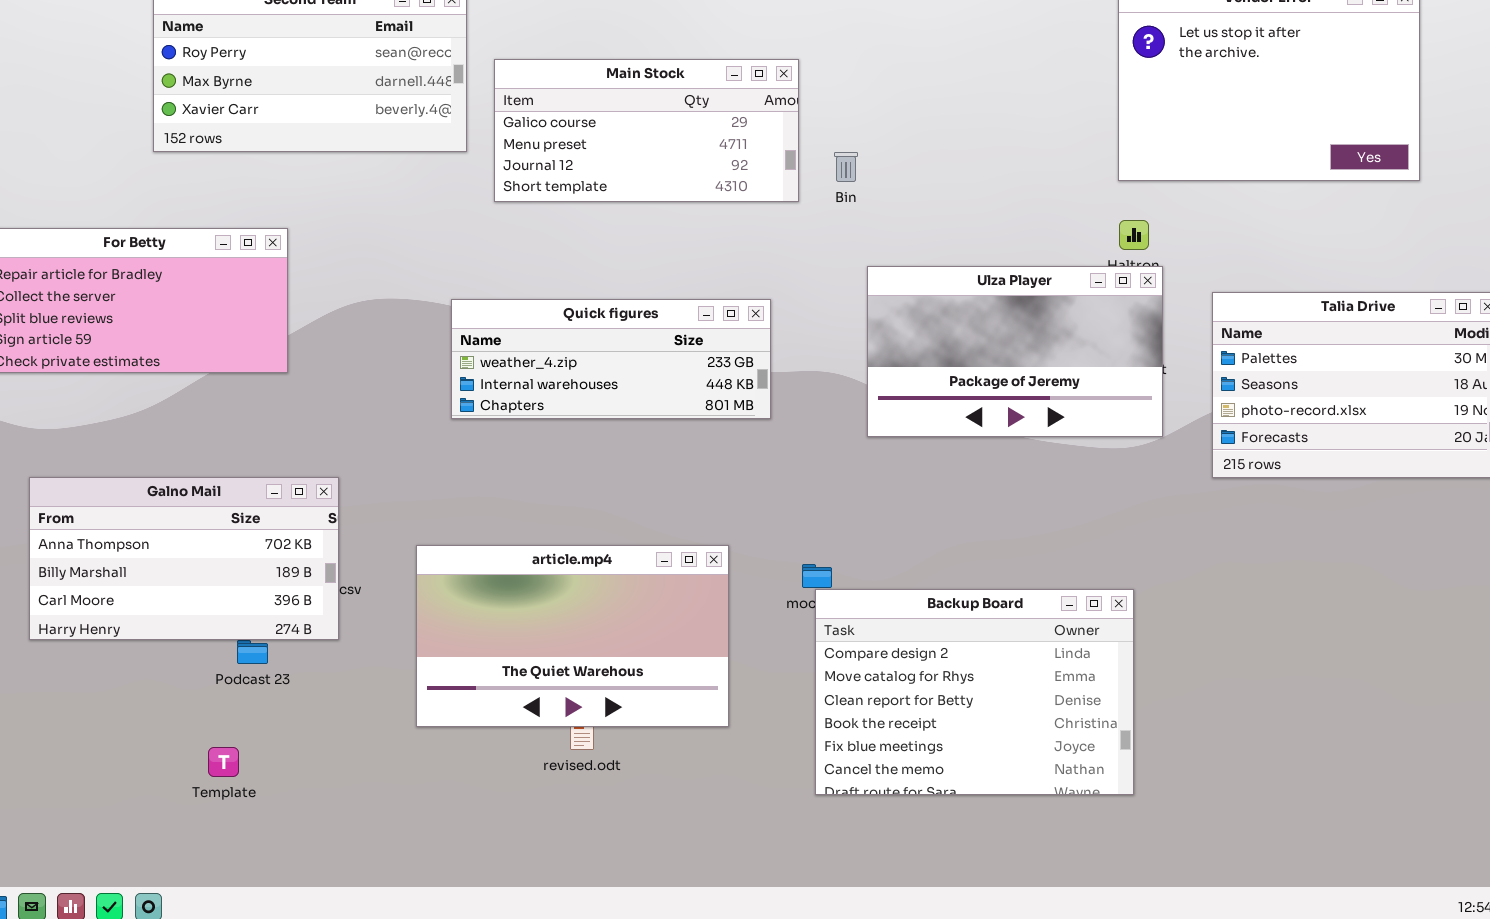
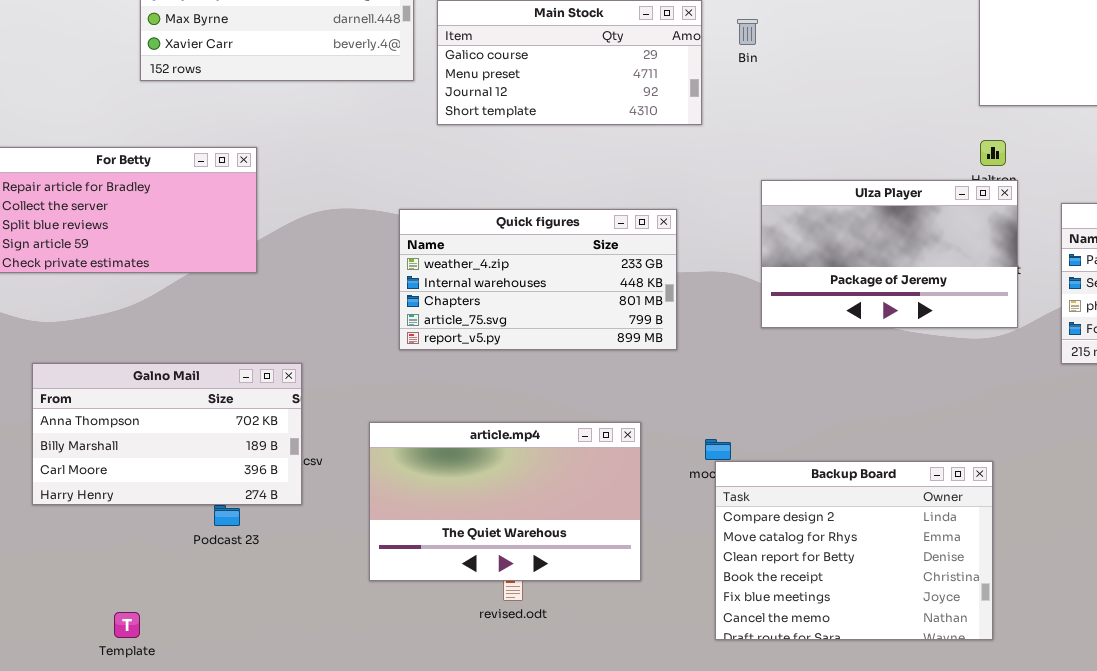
Bin: [834,152,858,182] -> [737,19,758,45], moved
Quick figures: [451,299,771,419] -> [399,209,677,350], resized
Template: [208,747,239,777] -> [114,612,140,638], moved

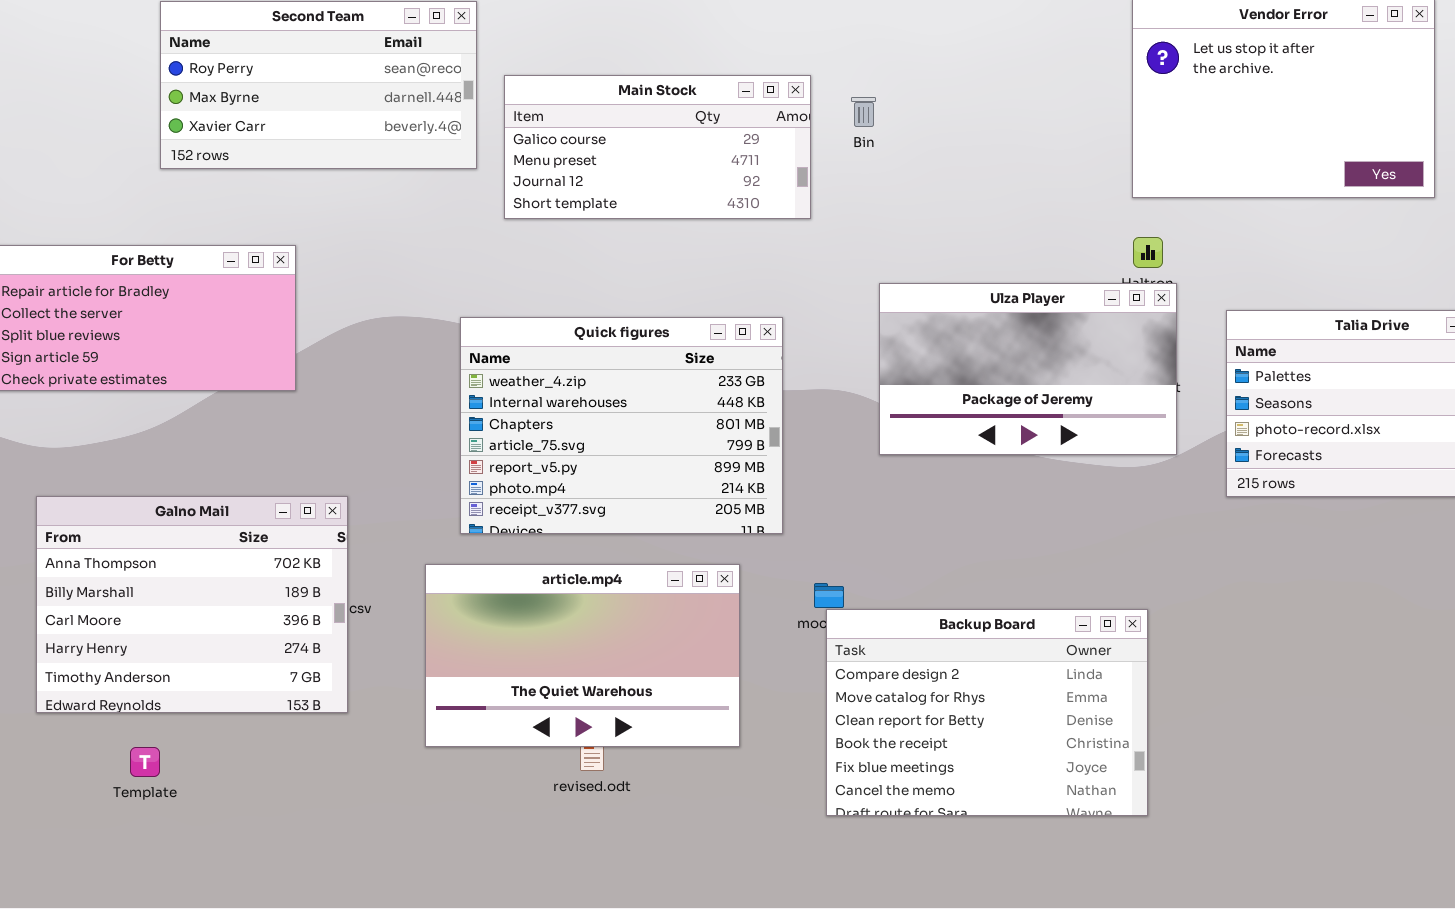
Quick figures: [399,209,677,350] -> [460,317,783,534], resized
Galno Mail: [32,363,302,505] -> [36,496,348,713], resized
Template: [114,612,140,638] -> [130,747,160,777], moved

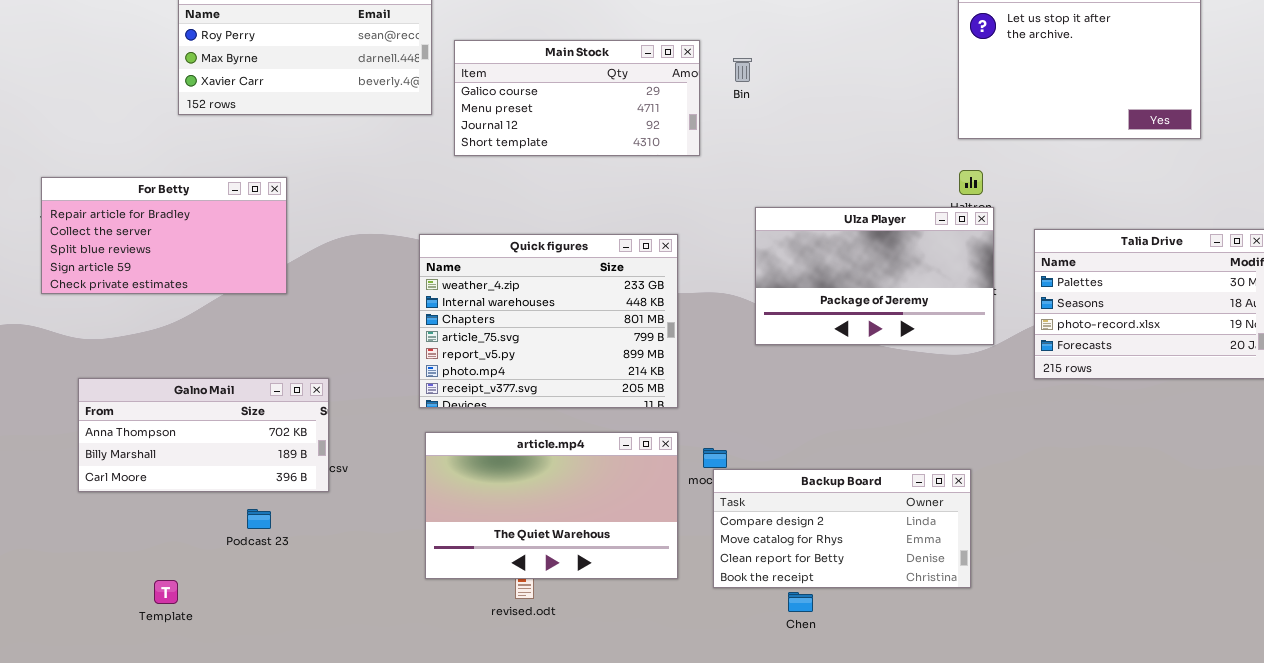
Galno Mail: [36,496,348,713] -> [78,378,329,492], resized
article.mp4: [425,564,740,747] -> [425,432,678,579], moved
Backup Board: [826,609,1148,816] -> [713,469,971,588], resized

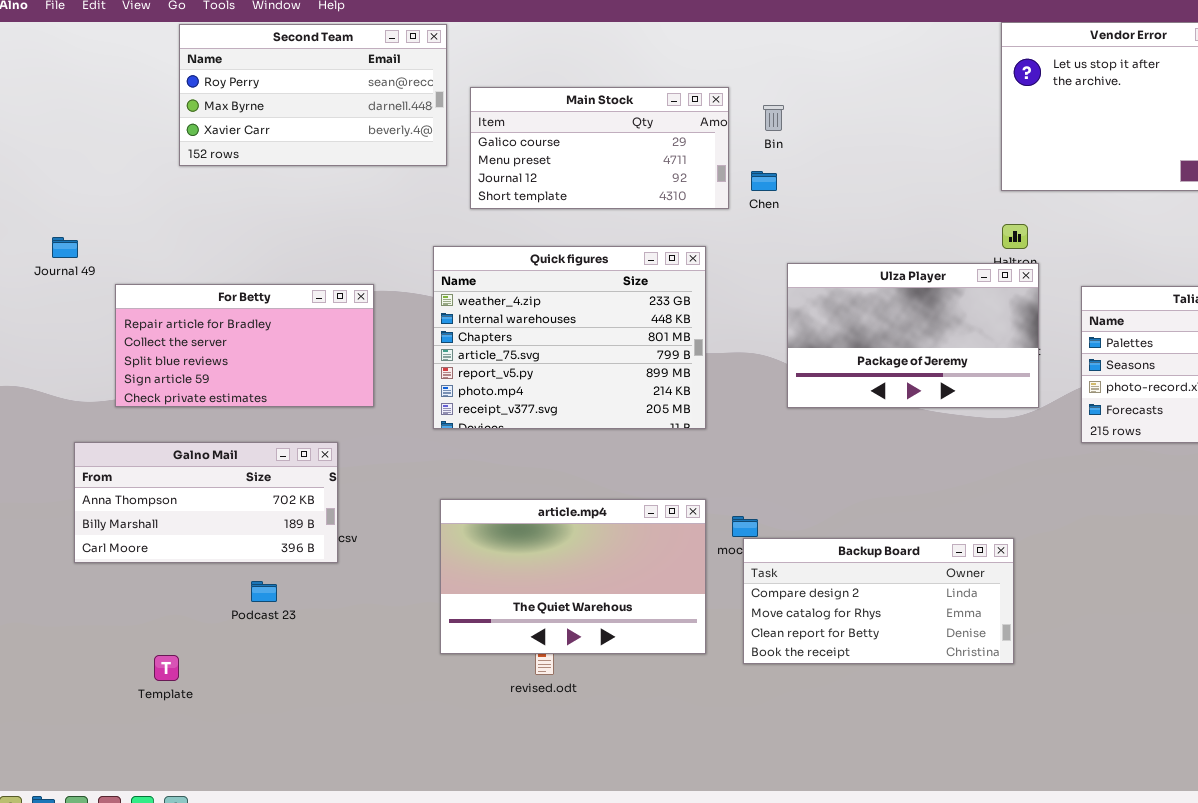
For Betty: [41,177,287,294] -> [115,284,374,407], moved
Quick figures: [419,234,678,408] -> [433,246,706,429], moved
Chen: [788,592,813,612] -> [751,171,777,191], moved

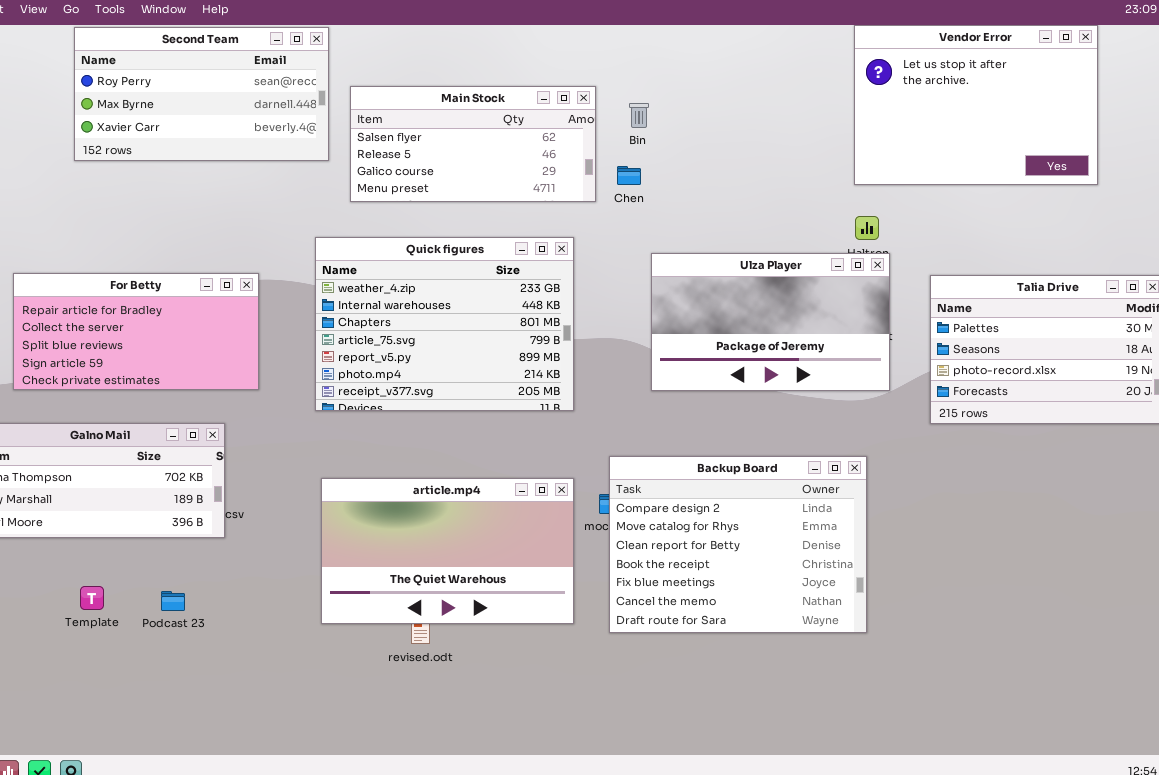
Main Stock: [470,87,729,209] -> [350,86,596,202], scrolled up 2 rows
Backup Board: [743,538,1014,664] -> [609,456,867,633], resized
Podcast 23: [251,581,277,602] -> [161,591,185,611], moved
Template: [154,655,179,681] -> [80,586,104,610], moved

